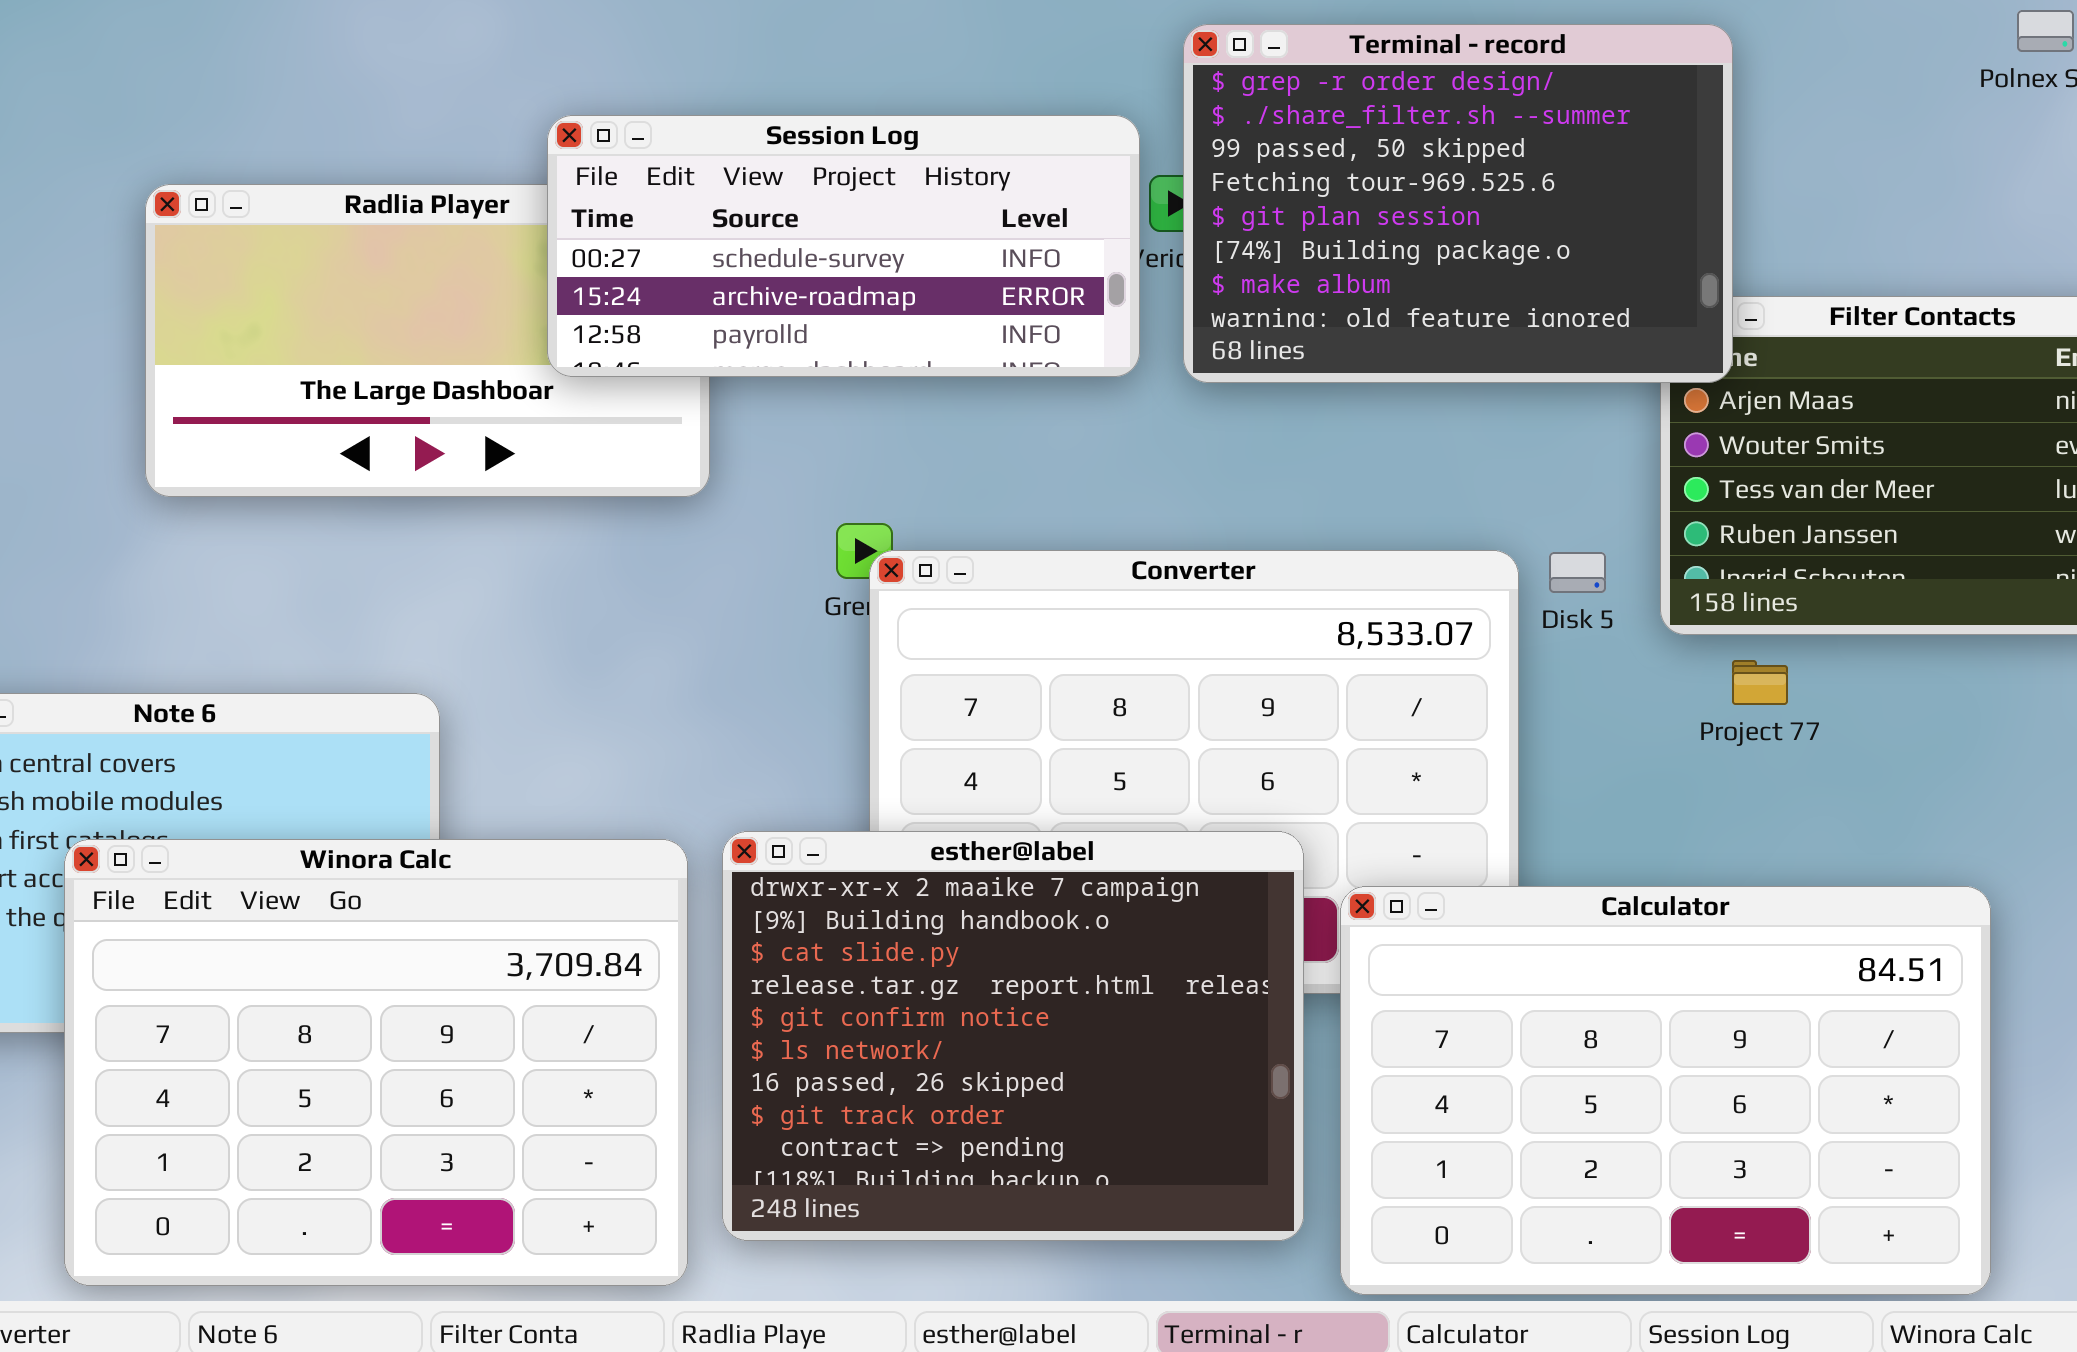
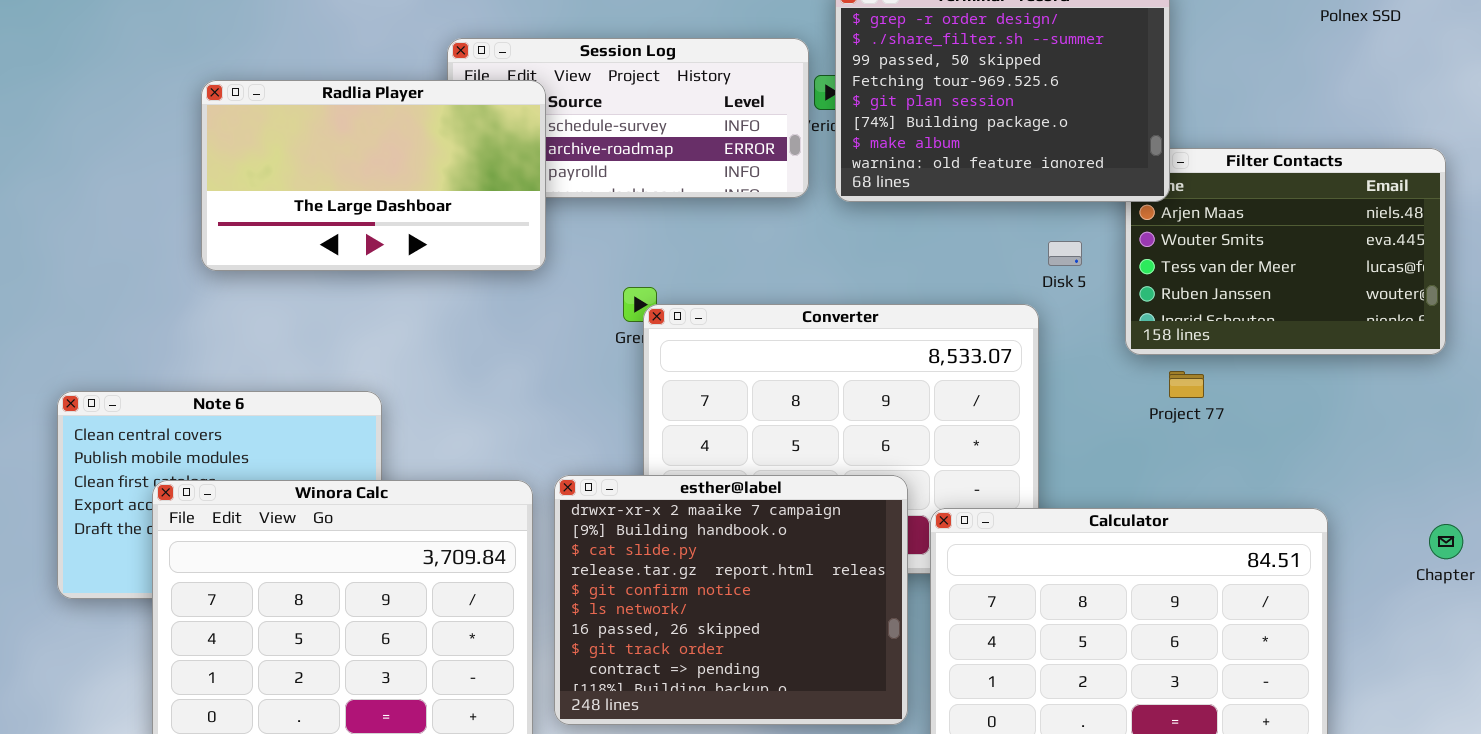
Radlia Player: [145,184,710,497] -> [201,80,546,271], raised
Disk 5: [1549,552,1606,593] -> [1048,241,1082,266], moved

